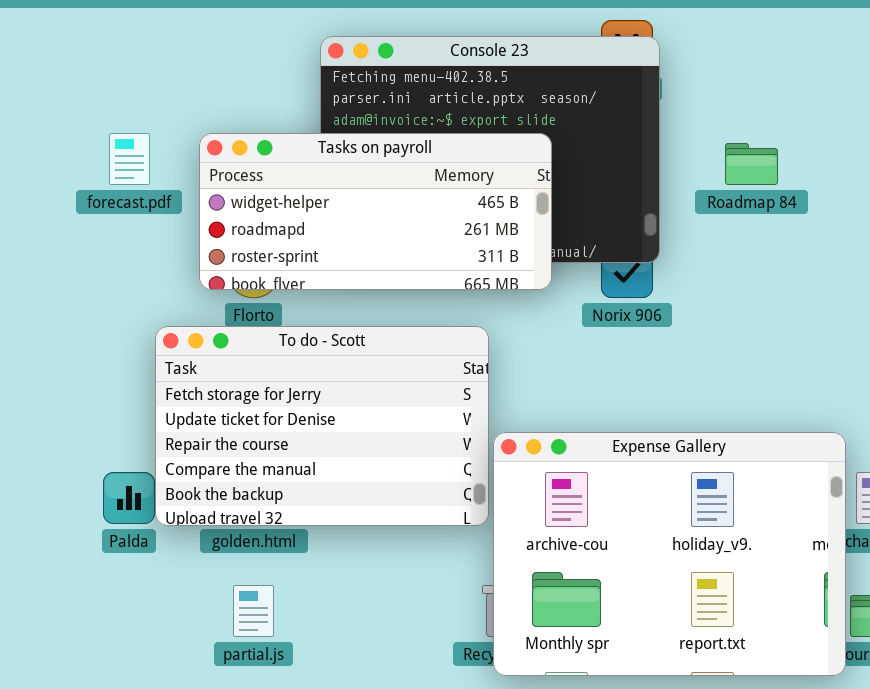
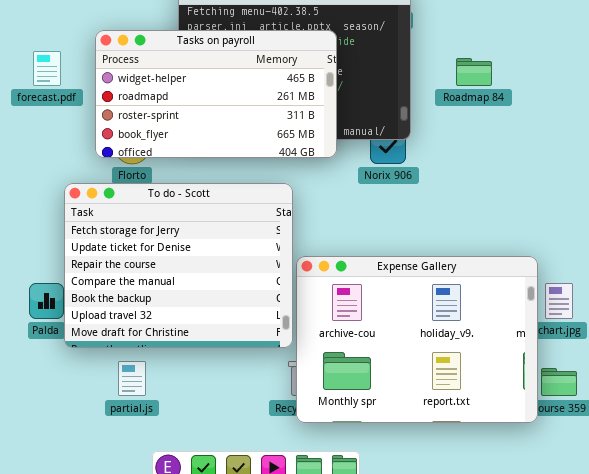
Tasks on payroll: [199,133,552,290] -> [95,30,337,158], resized
To do - Scott: [155,326,489,526] -> [64,183,293,348], resized

